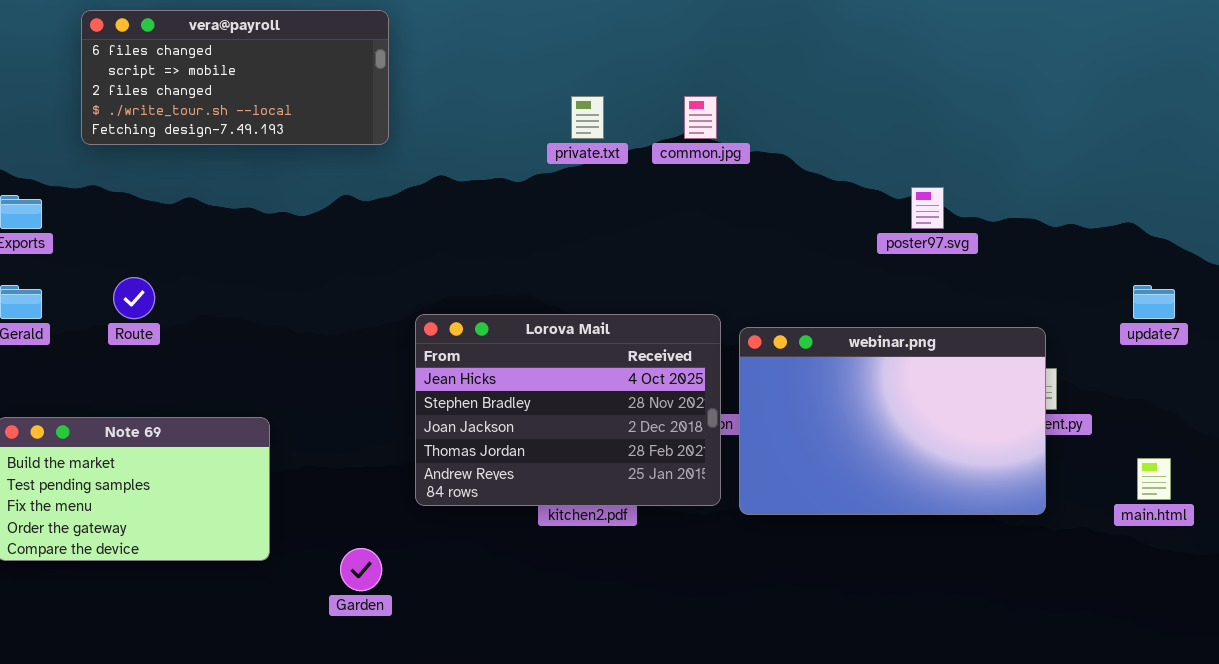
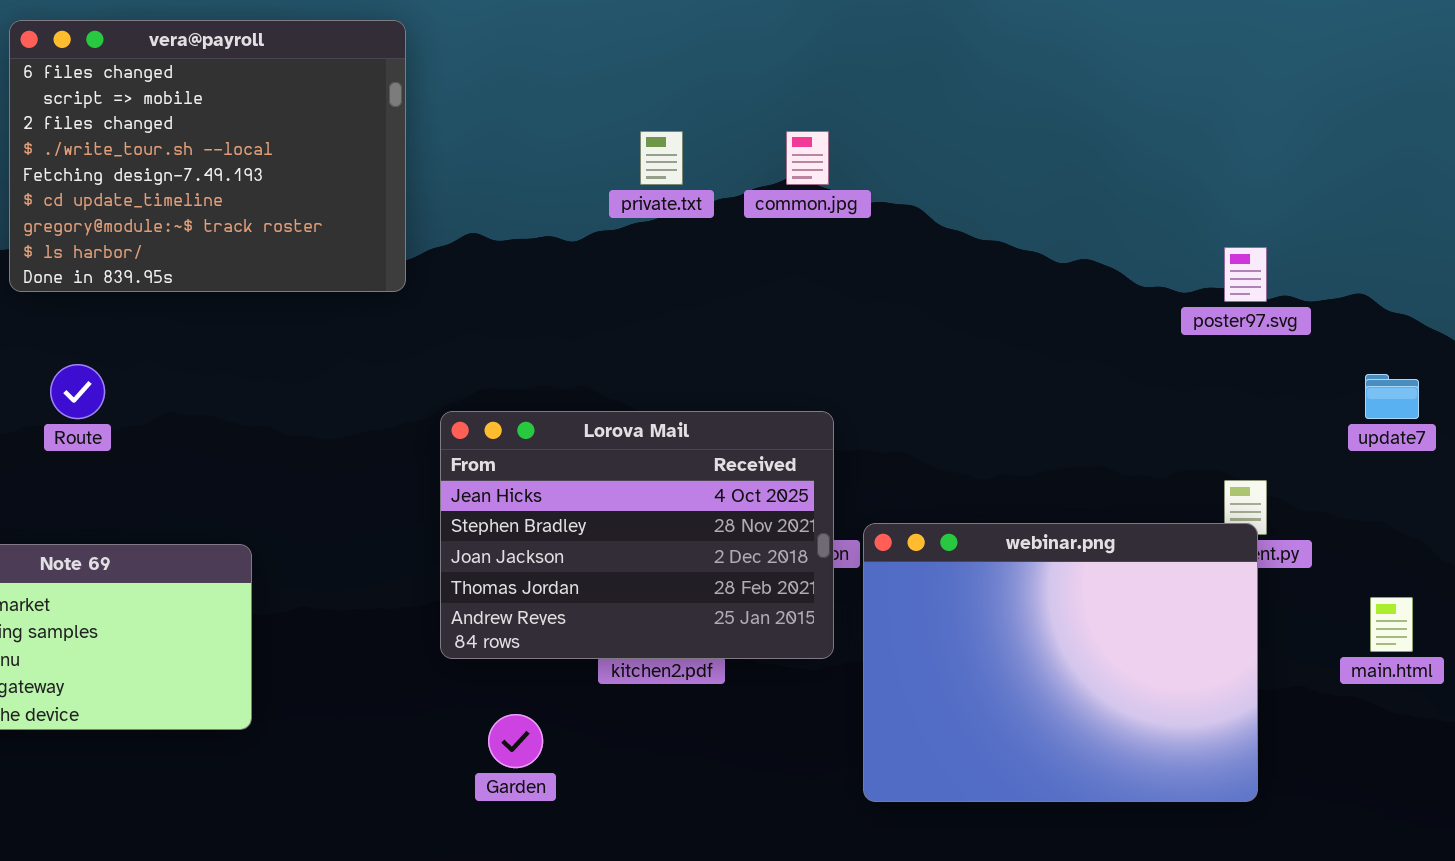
vera@payroll: [81,10,389,145] -> [9,20,406,292], resized
poster97.svg: [911,187,944,229] -> [1224,247,1267,302], moved
webinar.png: [739,327,1046,515] -> [863,523,1258,802], moved, resized
Garden: [340,548,382,591] -> [488,714,543,768], moved

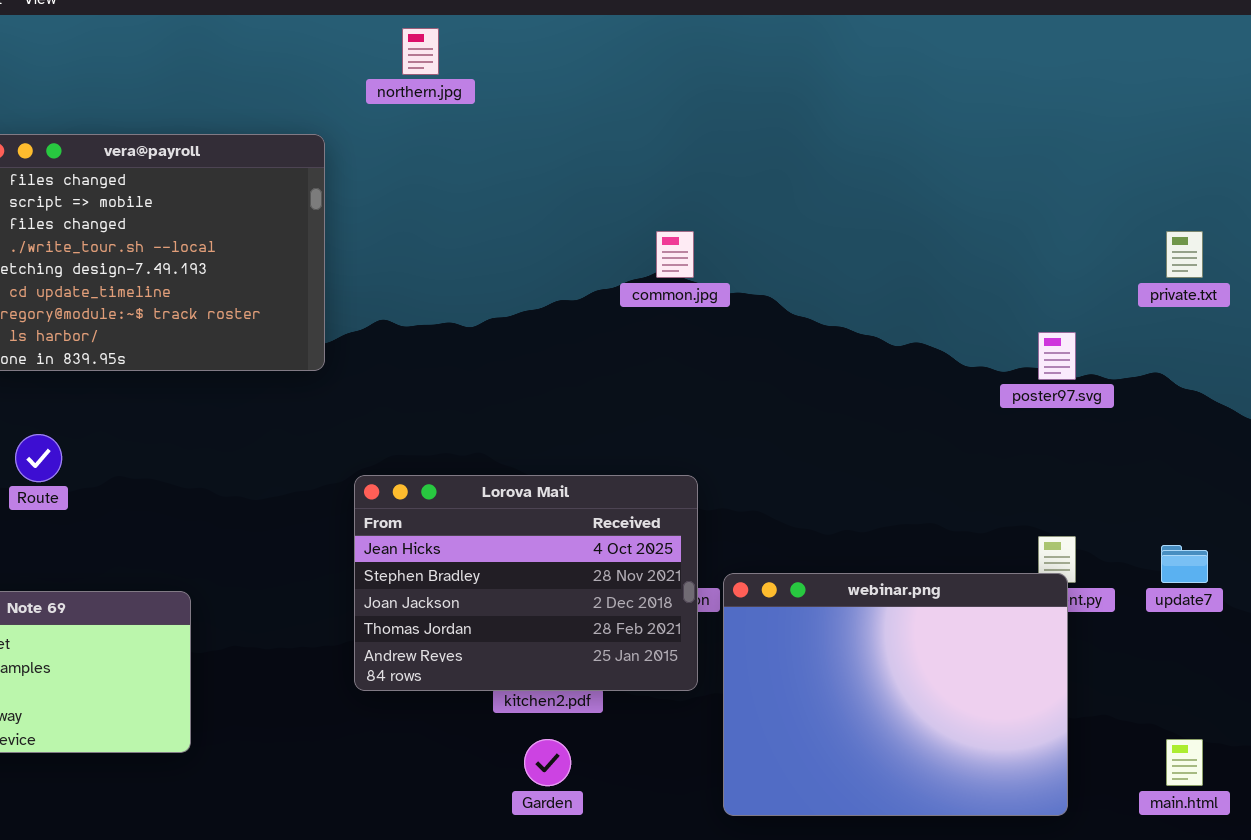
private.txt: [640,131,683,185] -> [1166,231,1203,278], moved
update7: [1365,374,1419,419] -> [1161,545,1208,583], moved
main.html: [1370,597,1413,652] -> [1166,739,1203,786], moved
Garden: [488,714,543,768] -> [524,739,571,786], moved

